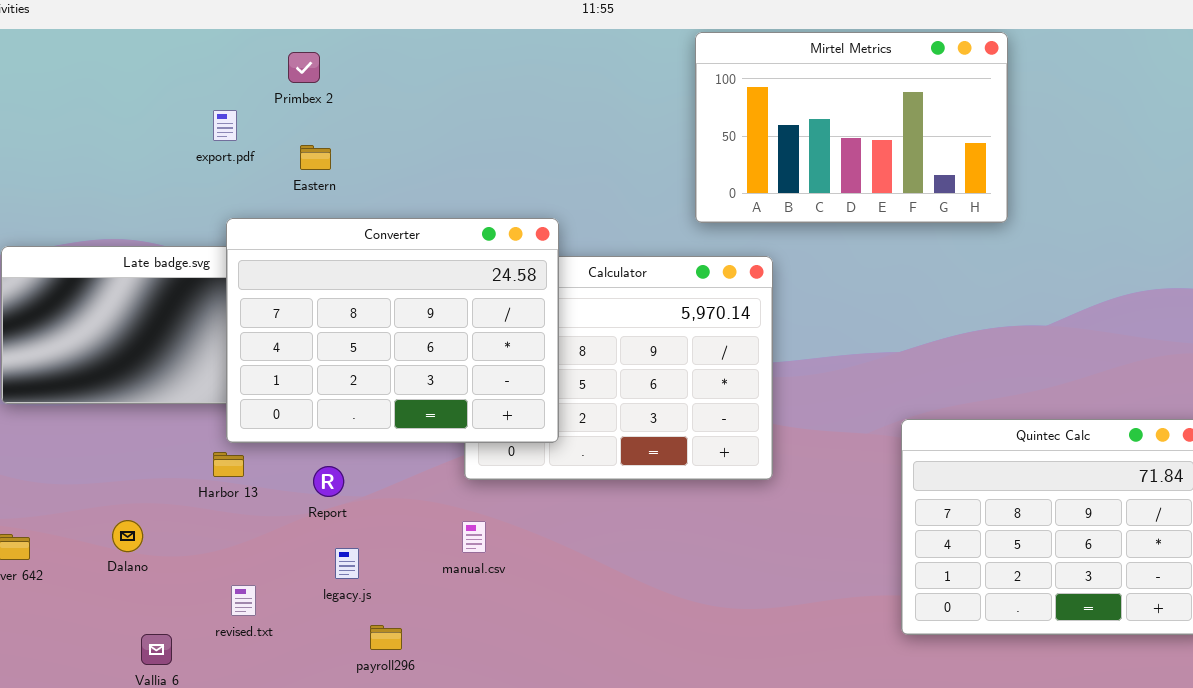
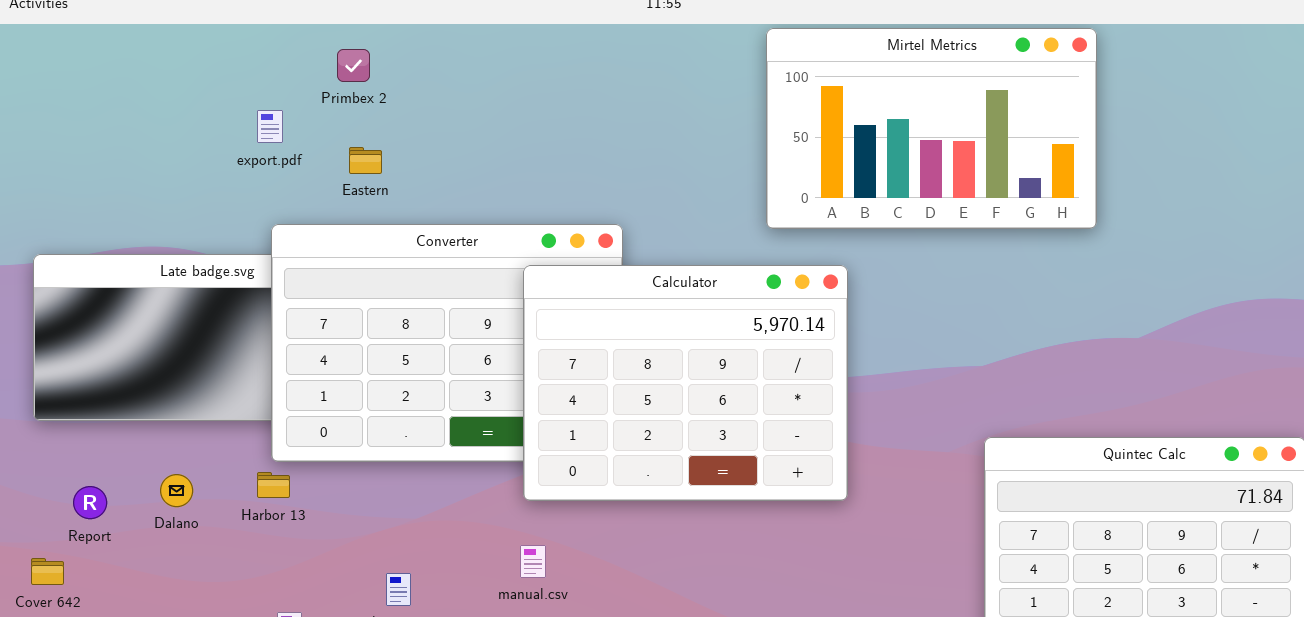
Calculator: [464,256,773,480] -> [523,265,848,501], raised
Report: [313,466,344,497] -> [73,486,107,519], moved
Dalano: [112,520,143,552] -> [160,474,193,507], moved

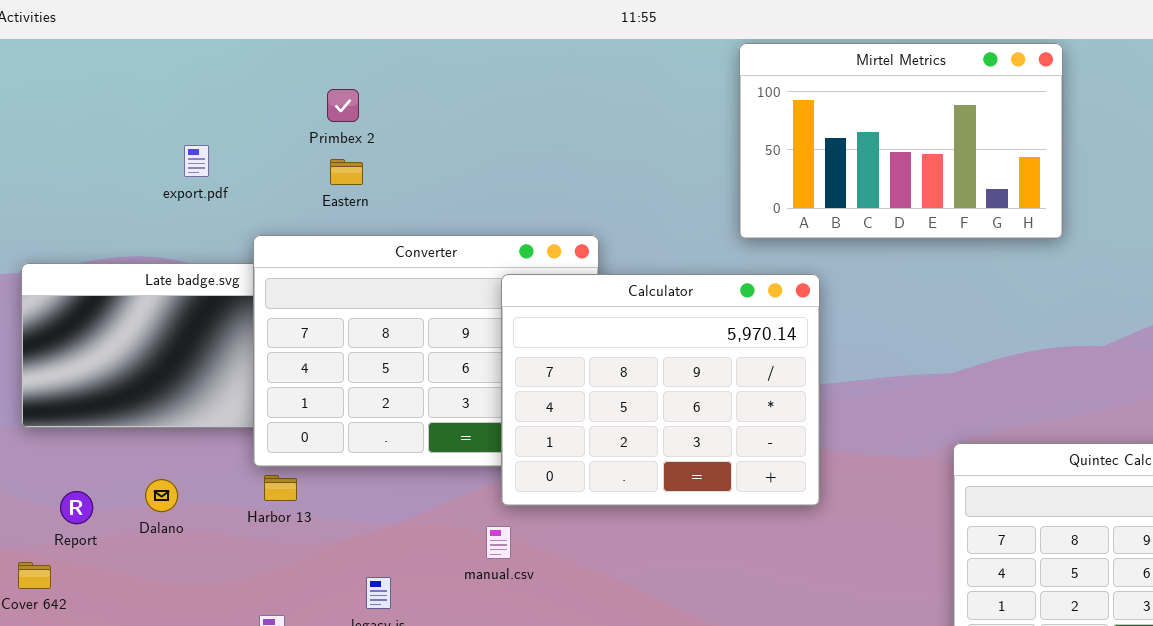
Primbex 2: [337,49,370,82] -> [327,89,359,122], moved
export.pdf: [257,110,283,143] -> [184,145,209,177], moved
Harbor 13: [257,472,290,498] -> [264,475,297,501], moved
manual.csv: [520,545,546,578] -> [486,526,511,559], moved

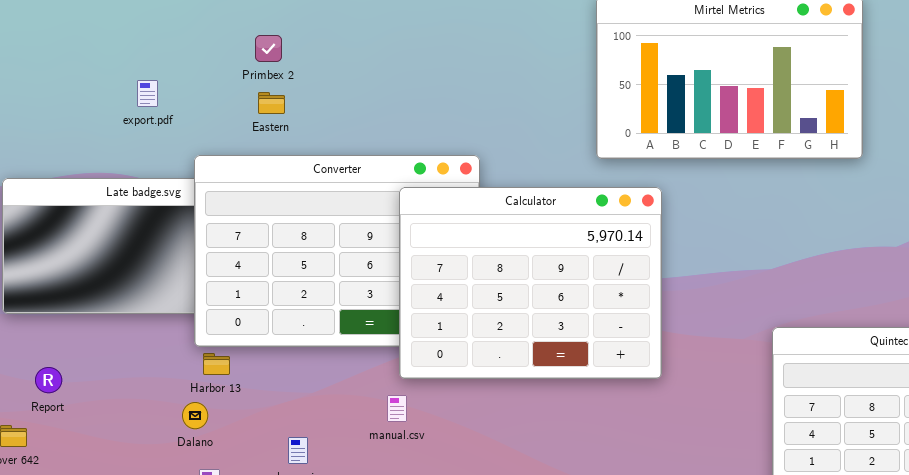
Dalano: [145,479,178,512] -> [182,402,208,429], moved

